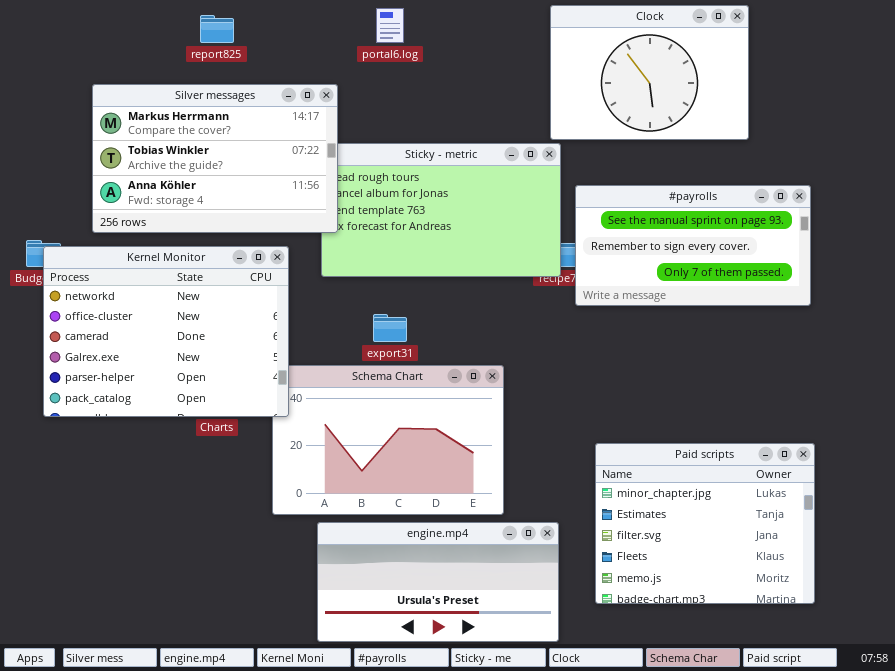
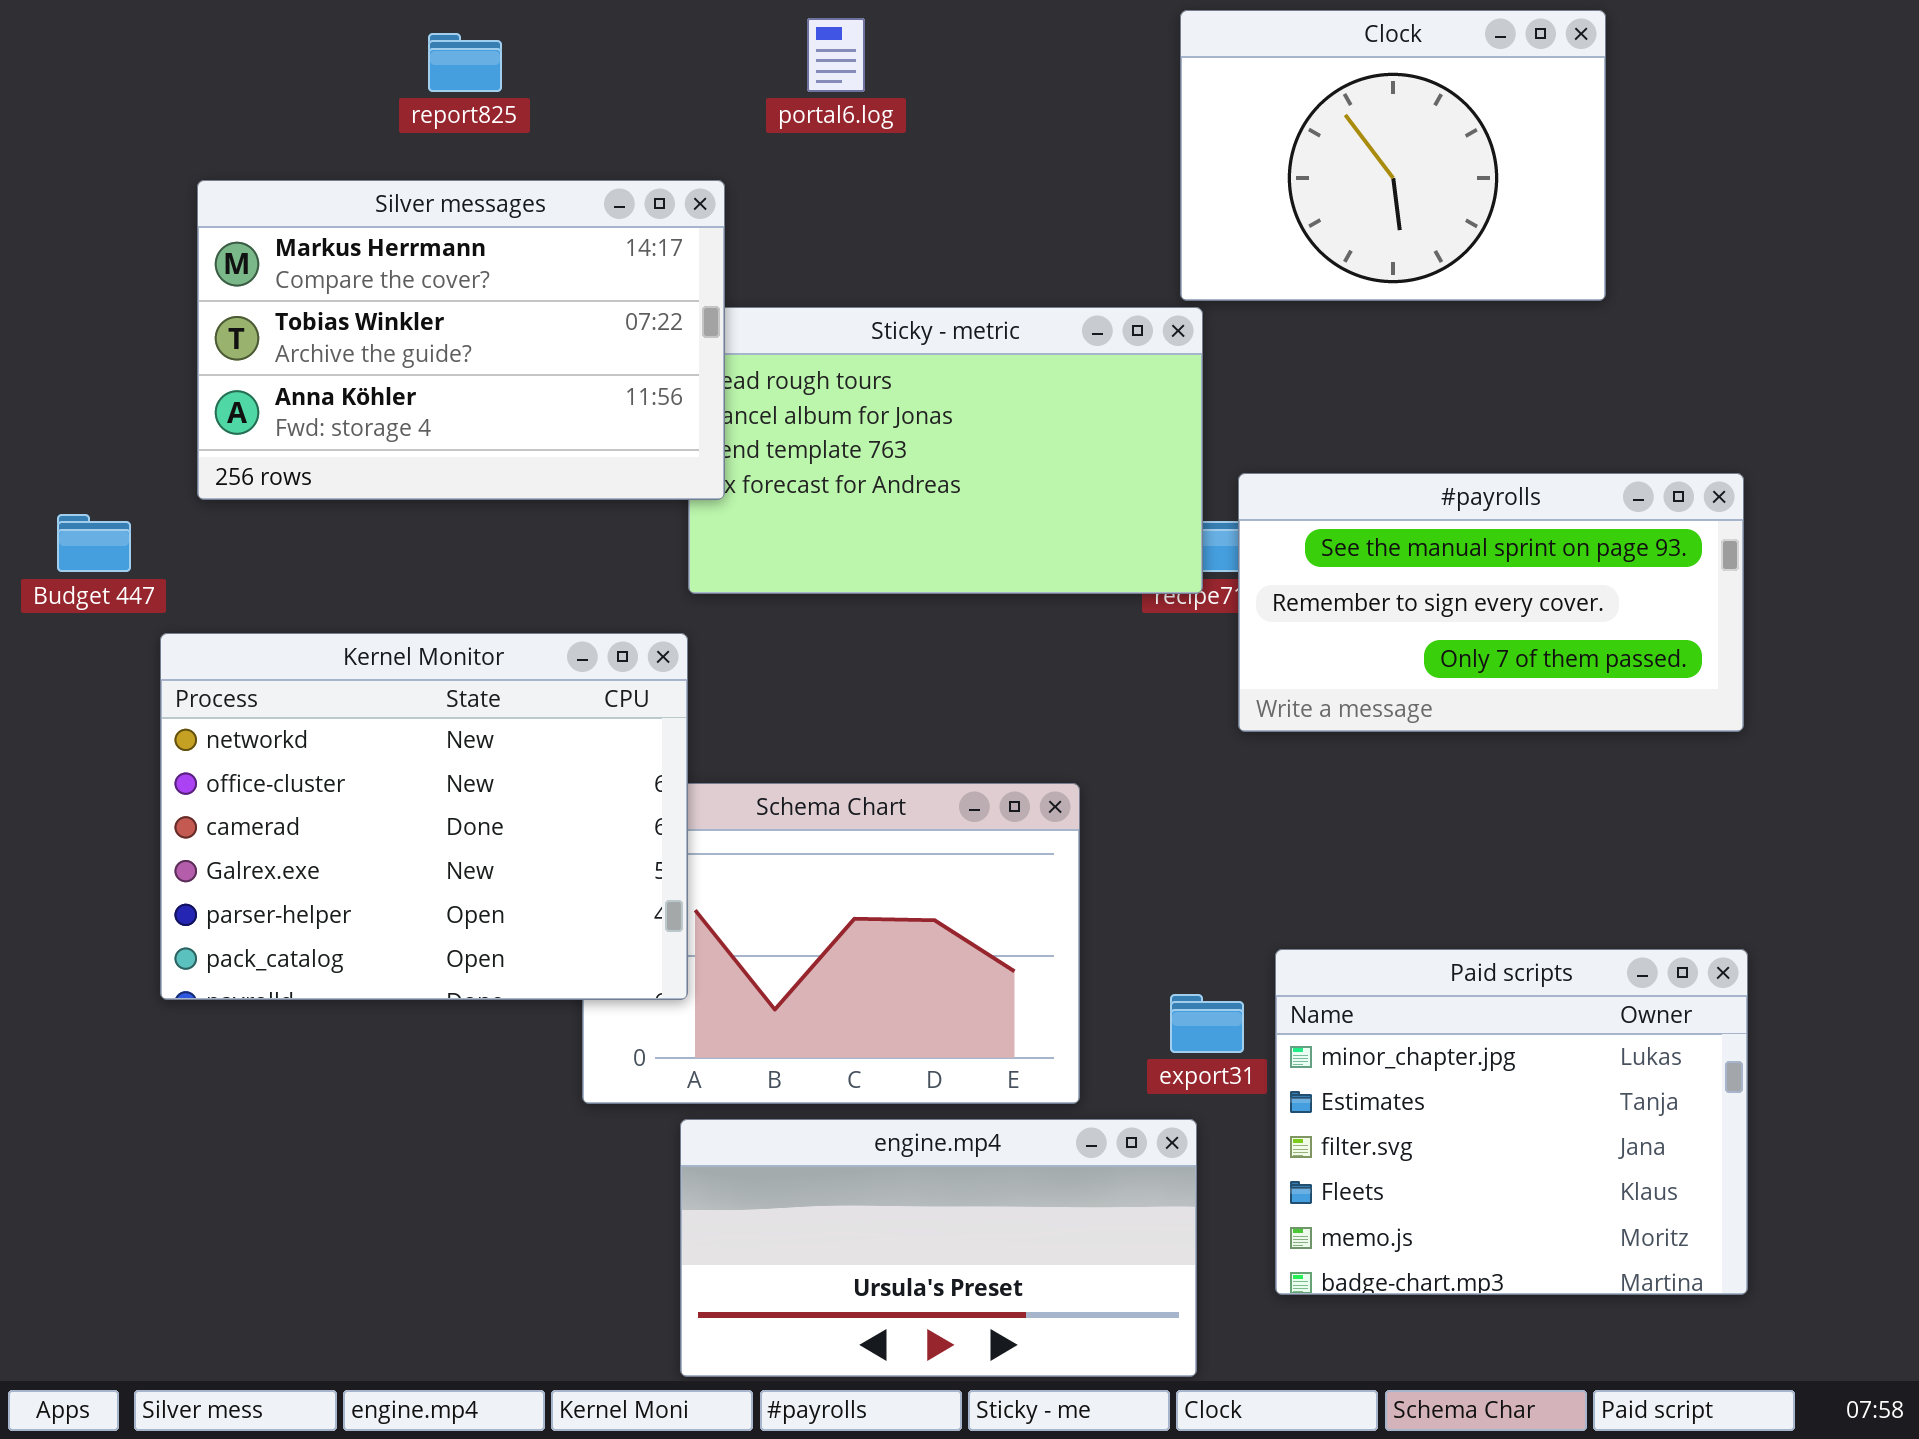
#payrolls: [575,185,811,306] -> [1238,473,1744,732], moved
Kernel Monitor: [43,246,289,417] -> [160,633,688,1000], moved
export31: [373,314,407,342] -> [1170,994,1244,1053], moved

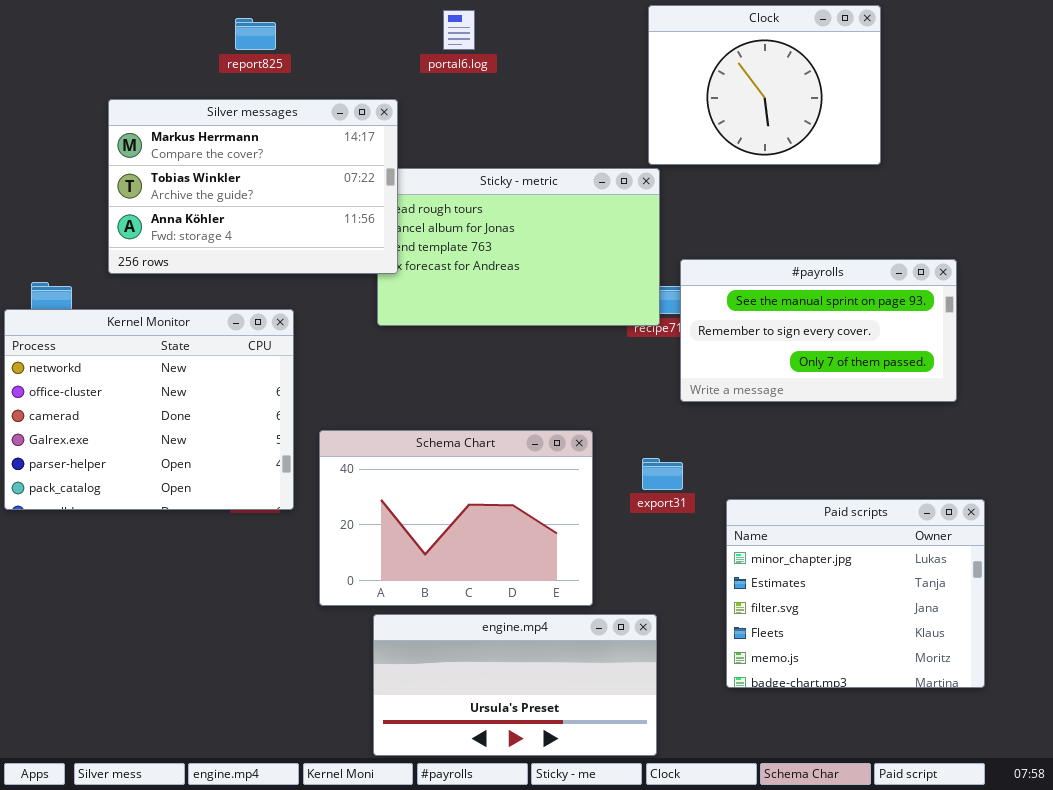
Kernel Monitor: [160,633,688,1000] -> [4,309,294,510], moved
Paid scripts: [1275,949,1748,1295] -> [726,499,985,688], moved
export31: [1170,994,1244,1053] -> [642,458,683,490], moved

